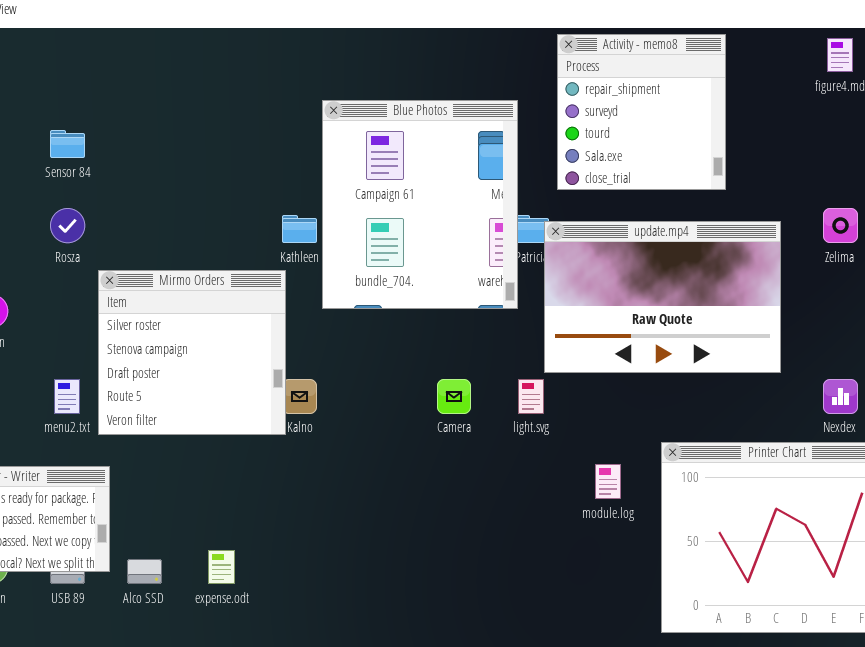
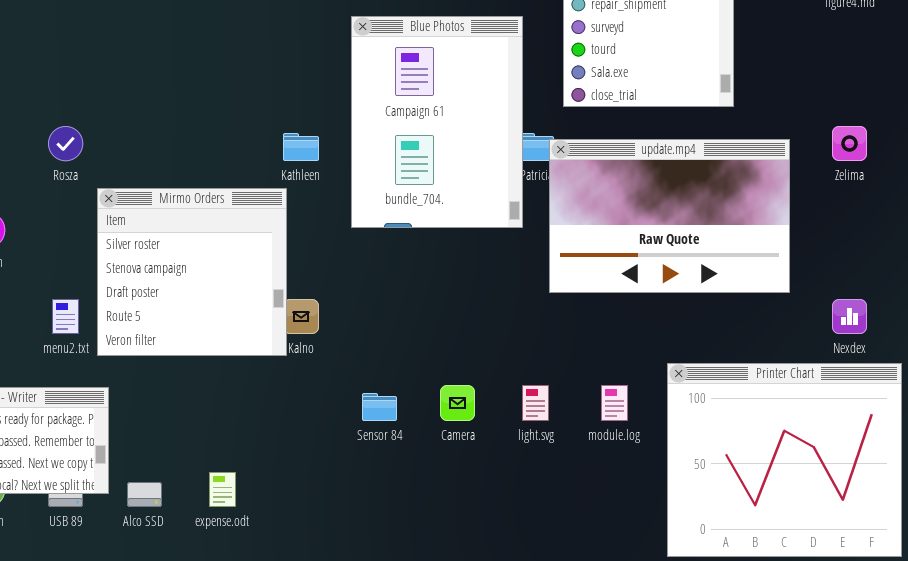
Blue Photos: [322,100,518,309] -> [351,16,523,228], resized
Sensor 84: [50,130,85,158] -> [362,393,397,421], moved
Camera: [437,379,471,414] -> [440,385,475,421], moved
light.svg: [518,379,544,414] -> [522,385,549,421], moved

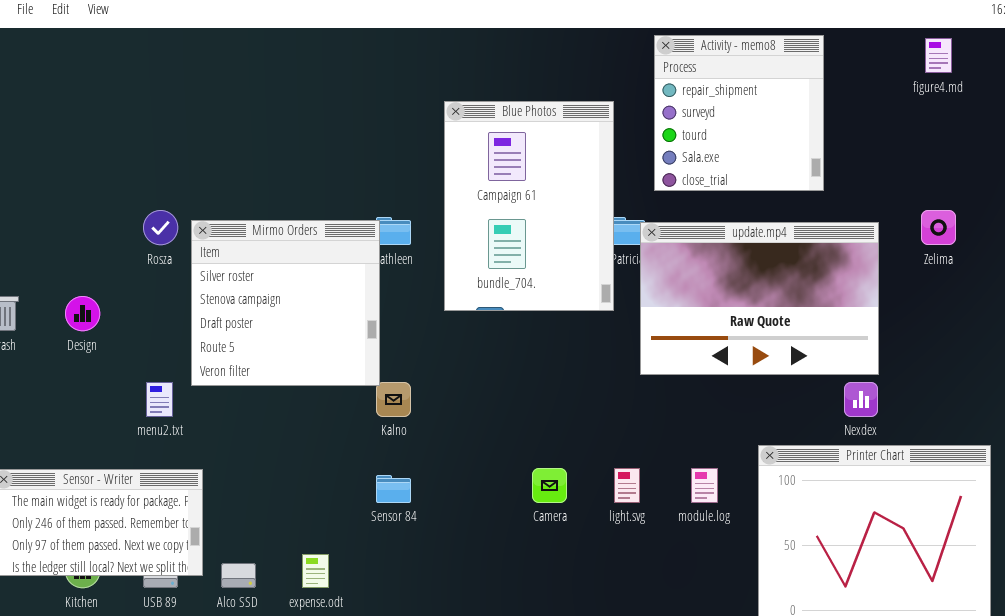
Mirmo Orders: [97,188,287,356] -> [191,220,380,386], moved
Nexdex: [832,299,867,334] -> [844,382,878,417], moved
Sensor 84: [362,393,397,421] -> [376,475,411,503], moved

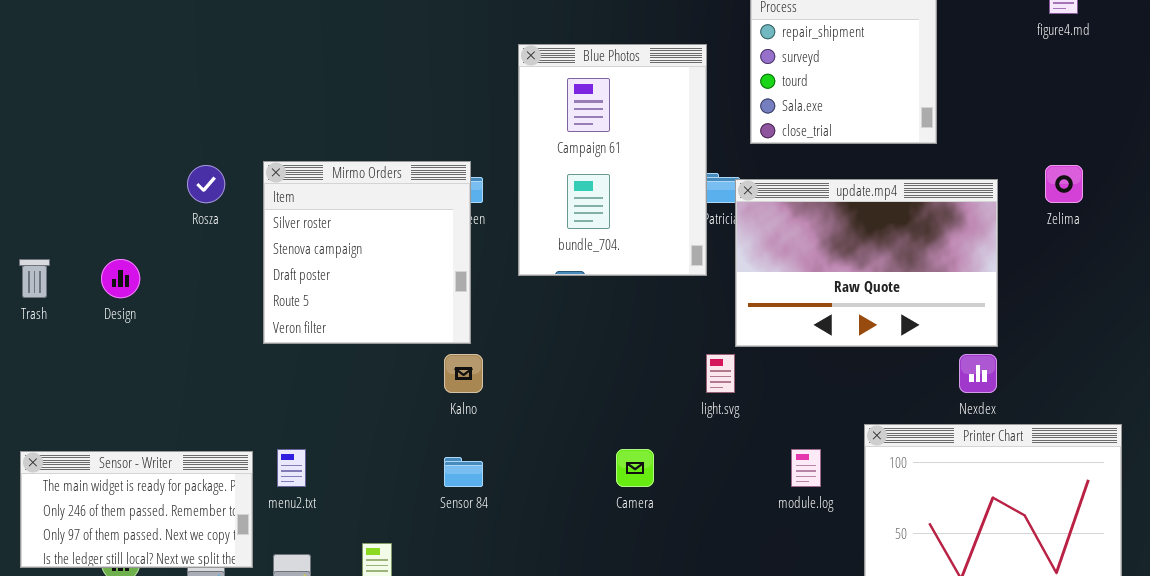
Mirmo Orders: [191,220,380,386] -> [263,161,471,344], moved
menu2.txt: [146,382,173,417] -> [277,449,306,487], moved
light.svg: [614,468,640,503] -> [706,354,735,393], moved

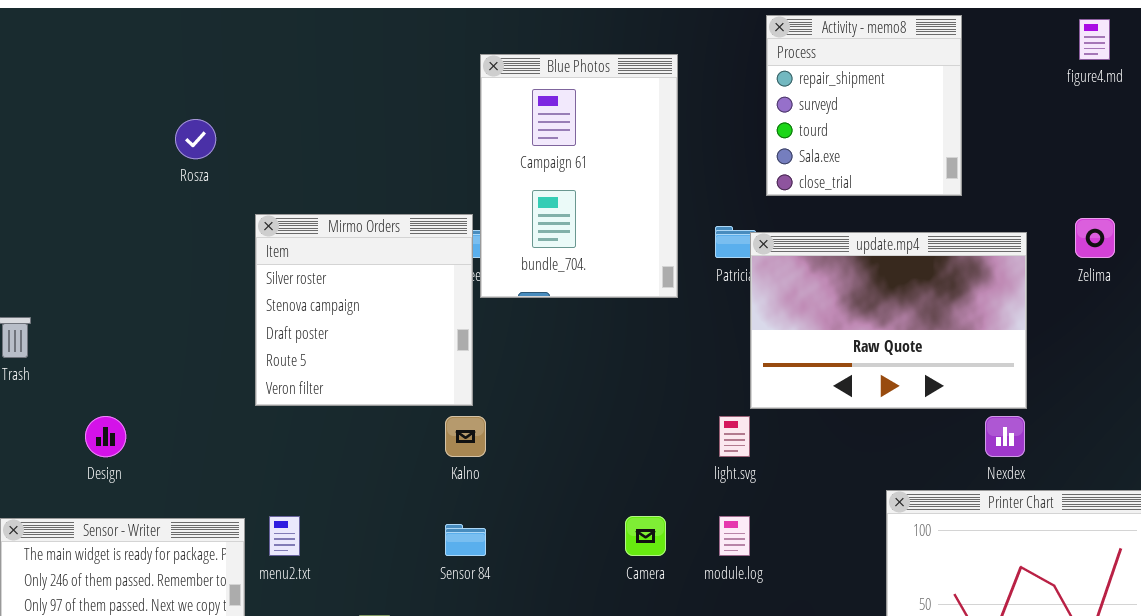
Blue Photos: [518,44,707,276] -> [480,54,678,298], moved
Rosza: [187,165,225,203] -> [175,119,216,159], moved
Design: [101,259,140,298] -> [85,416,126,457], moved
module.log: [791,449,821,487] -> [719,516,750,556], moved

